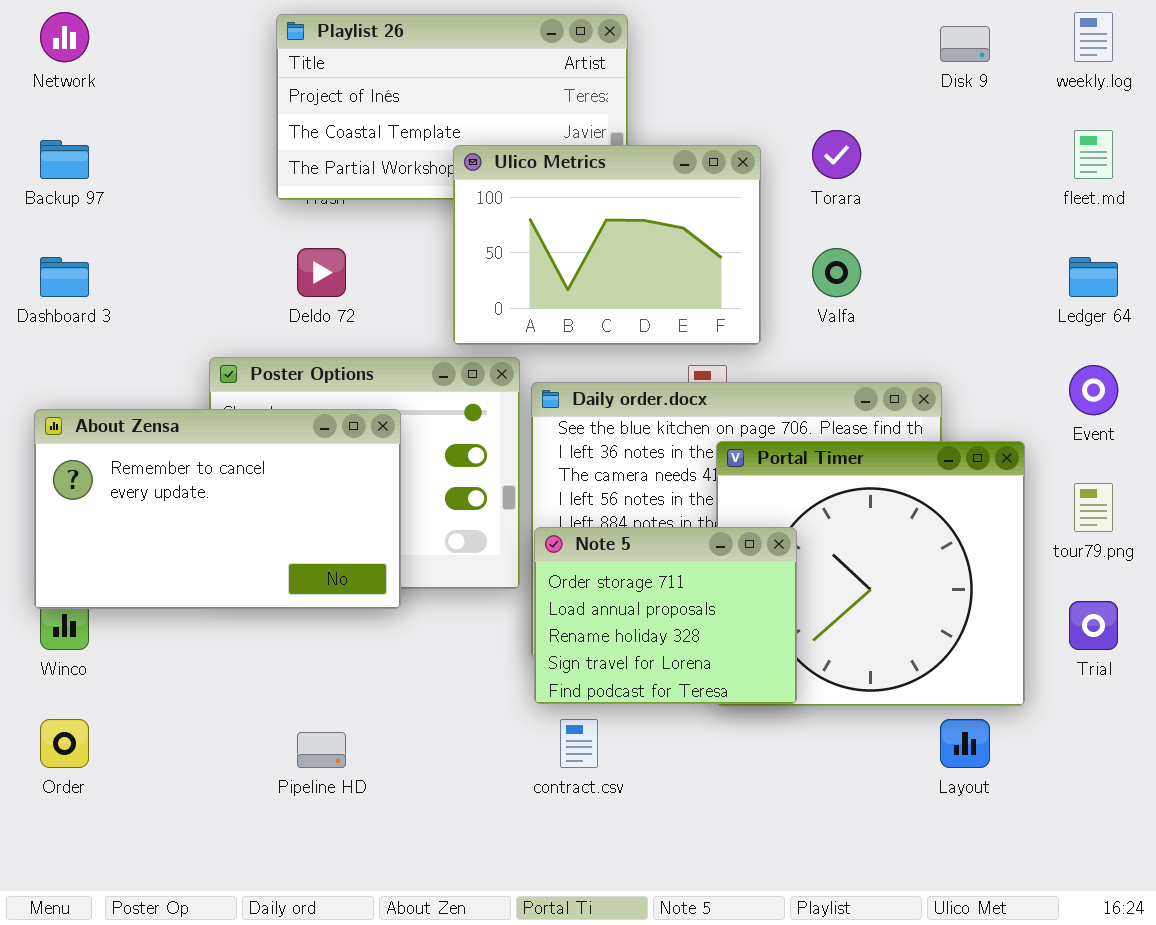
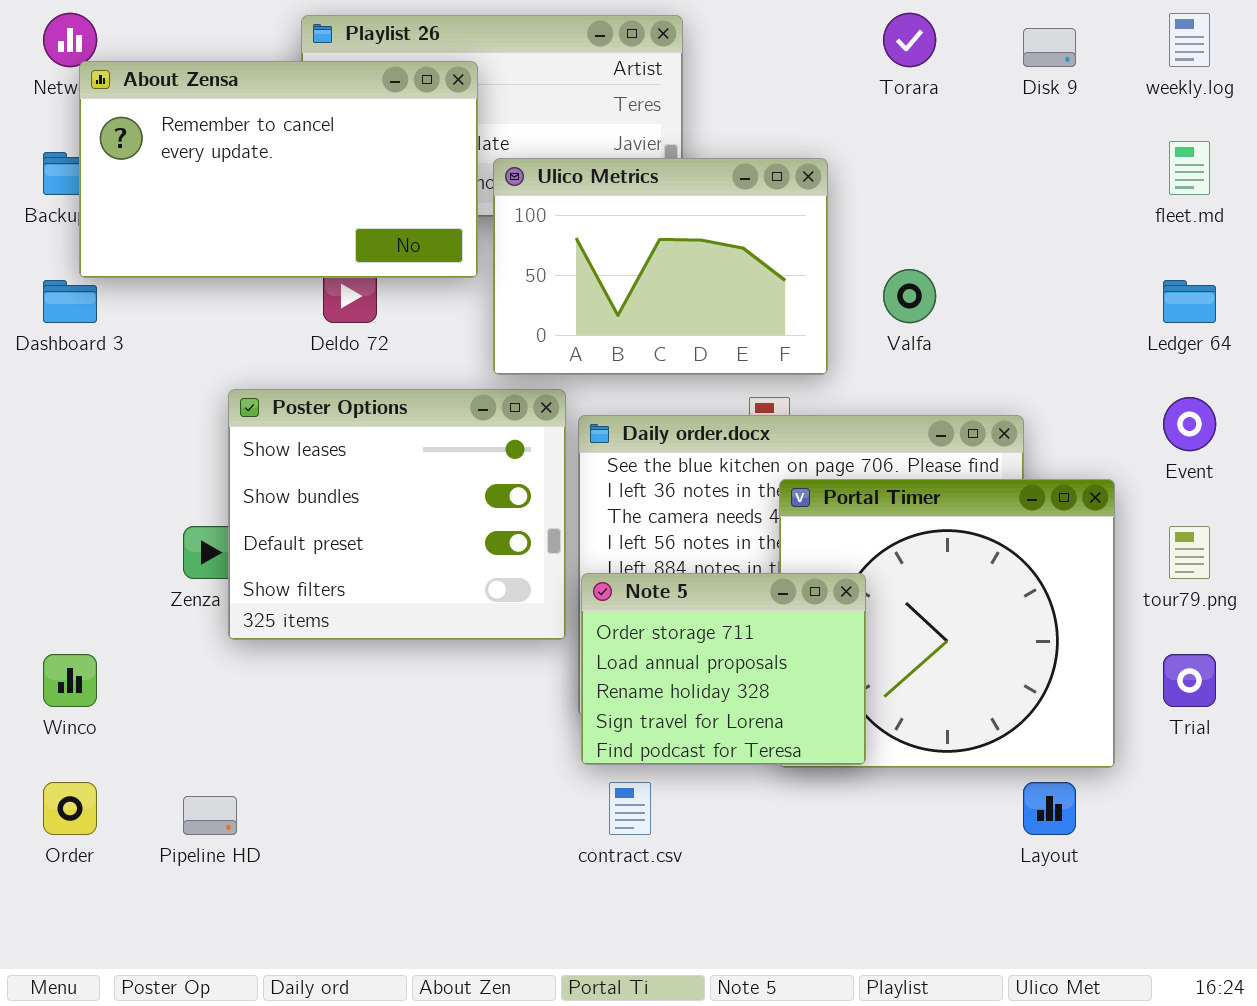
Torara: [812,130,861,179] -> [883,13,936,67], moved
About Zensa: [34,409,401,609] -> [79,61,478,278], moved
Pipeline HD: [297,732,346,768] -> [183,796,237,835], moved

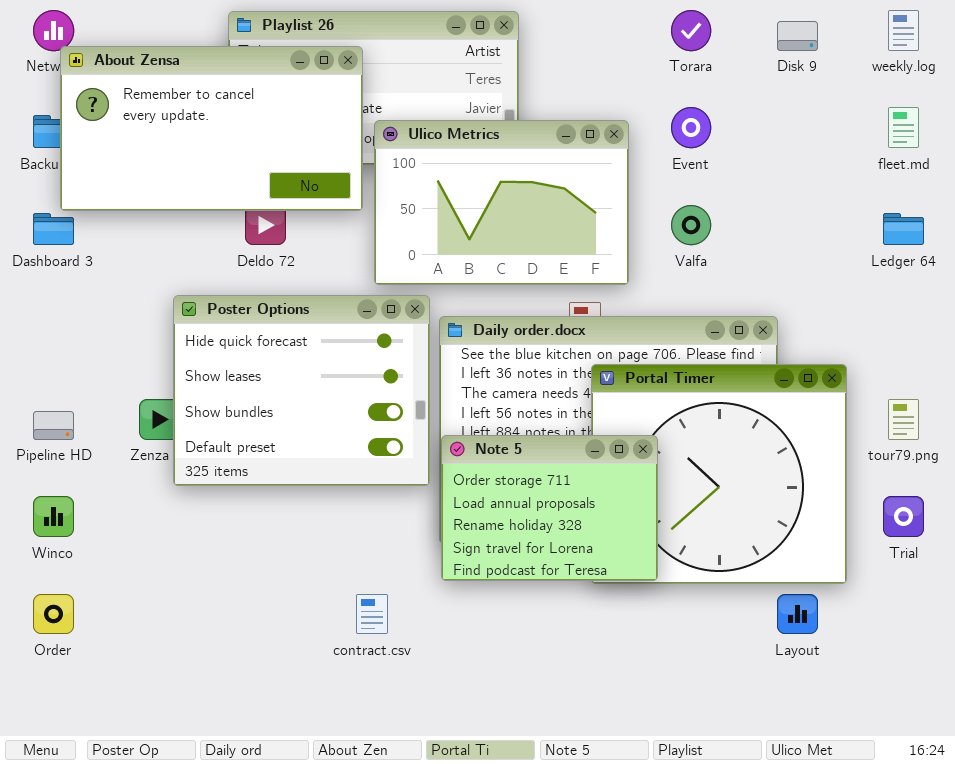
Poster Options: [228,389,566,640] -> [173,295,430,486], scrolled up 1 row
Event: [1163,397,1216,451] -> [671,107,711,148], moved
contract.csv: [609,782,651,835] -> [356,594,388,634], moved
Pipeline HD: [183,796,237,835] -> [33,411,74,440], moved

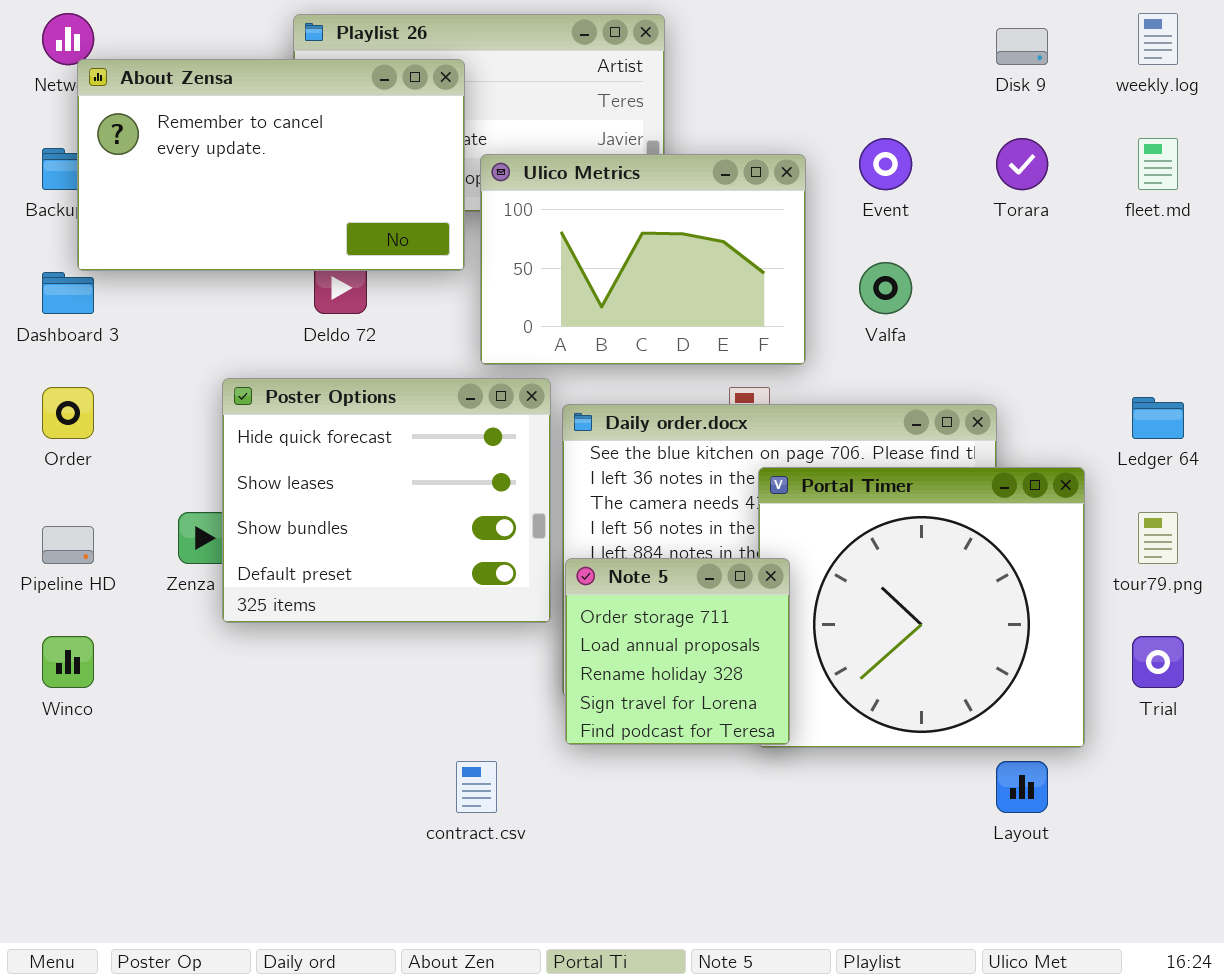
Torara: [671,10,711,51] -> [996,138,1048,190], moved
Ledger 64: [883,213,924,245] -> [1132,397,1184,439], moved
Note 5: [441,435,658,581] -> [565,558,790,745], resized
Order: [33,594,74,634] -> [42,387,94,439], moved

